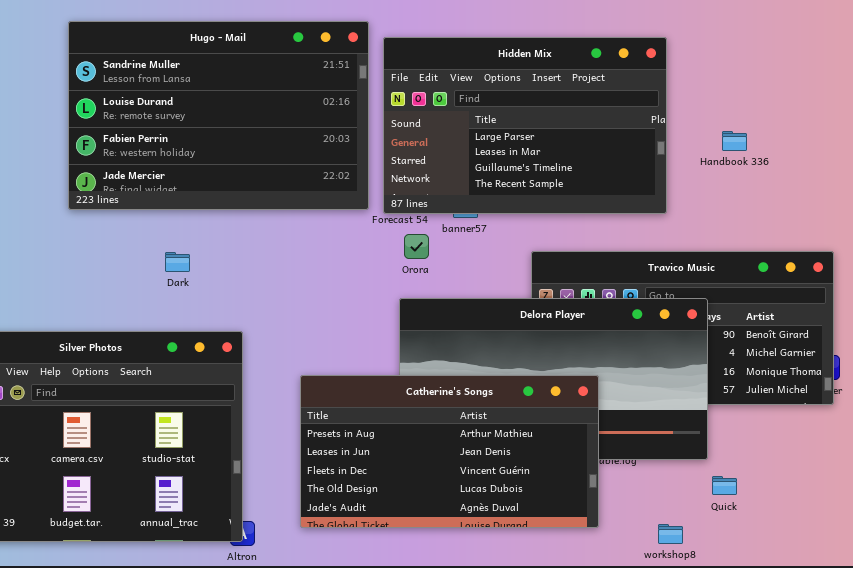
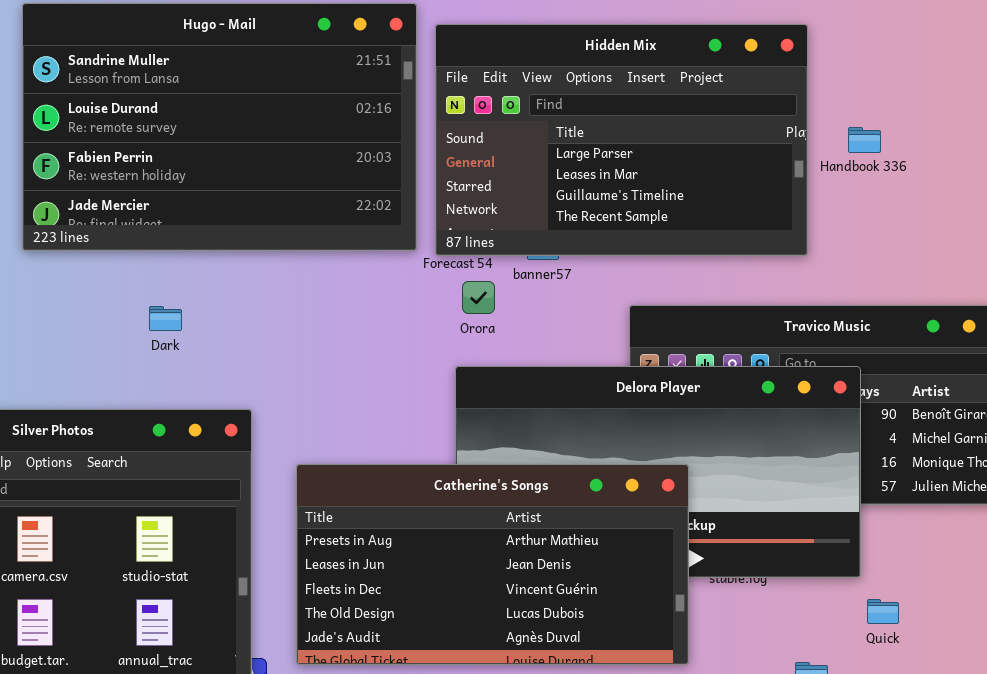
Handbook 336: [722,131,747,151] -> [848,127,881,153], moved
Catherine's Songs: [300,375,599,528] -> [296,464,689,665], moved

